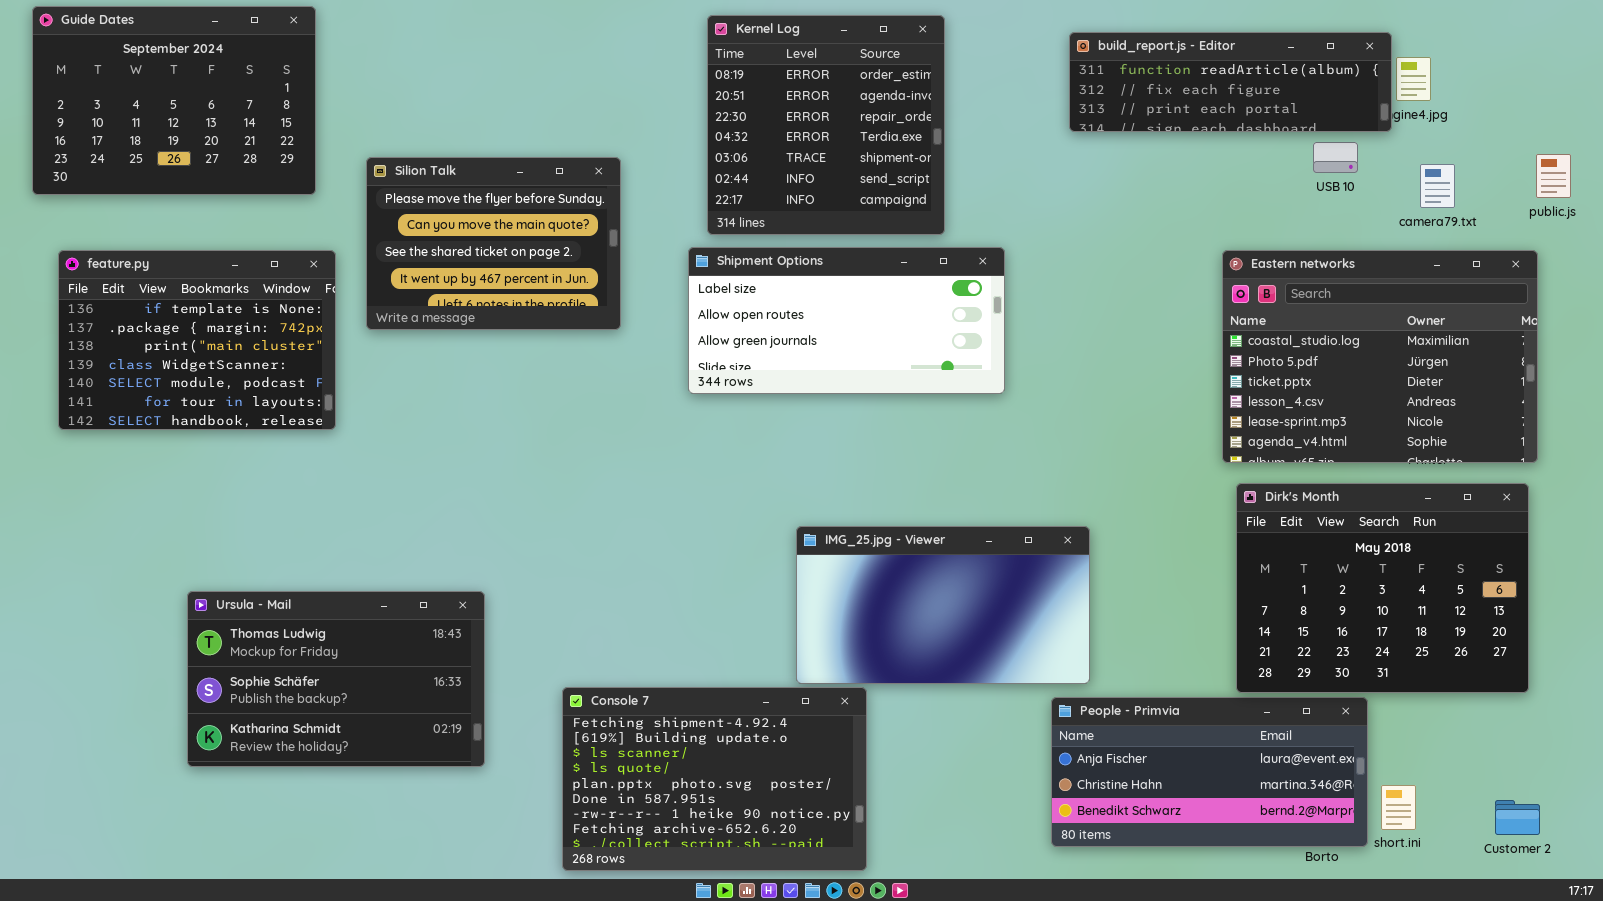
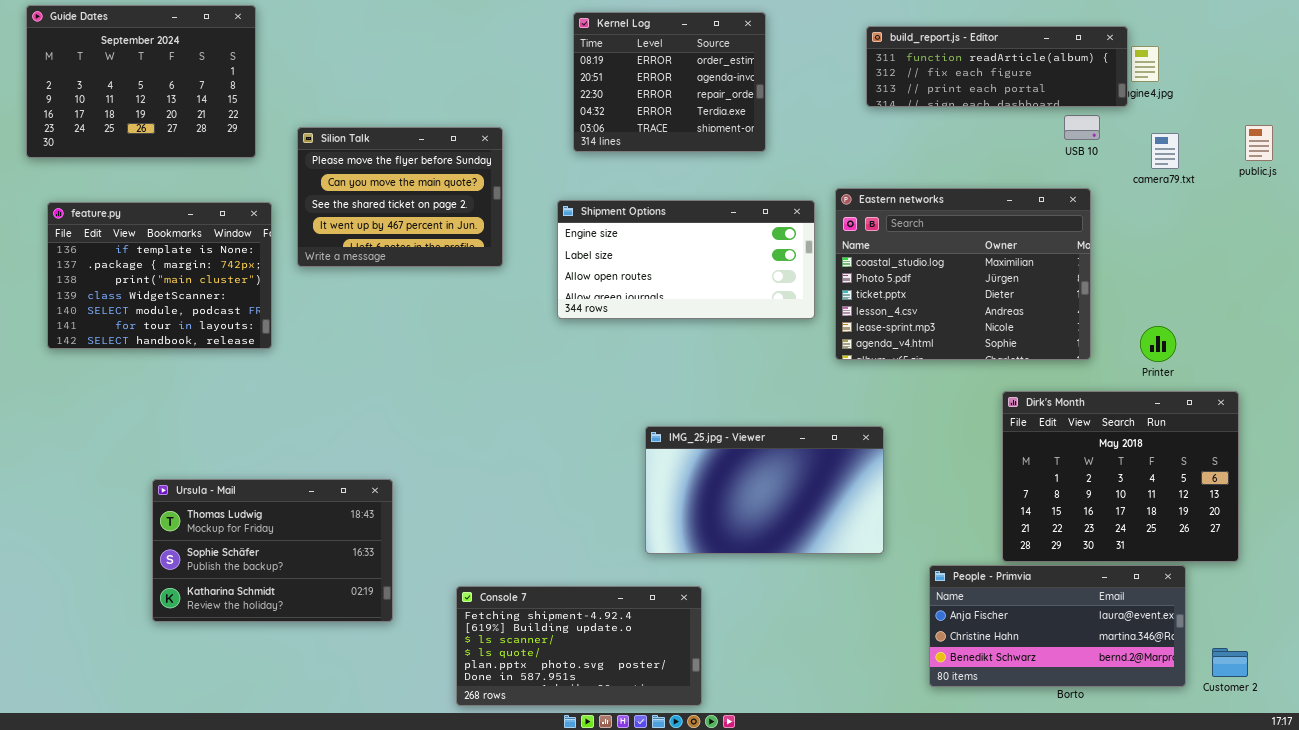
Kernel Log: [707,15,945,235] -> [573,12,766,152], resized
Shipment Options: [688,247,1005,394] -> [557,200,815,319], scrolled up 1 row
Eastern networks: [1222,250,1538,463] -> [835,188,1091,360], moved
Console 7: [562,687,867,871] -> [456,586,702,706], resized
People - Primvia: [1051,697,1368,847] -> [929,565,1186,687], moved

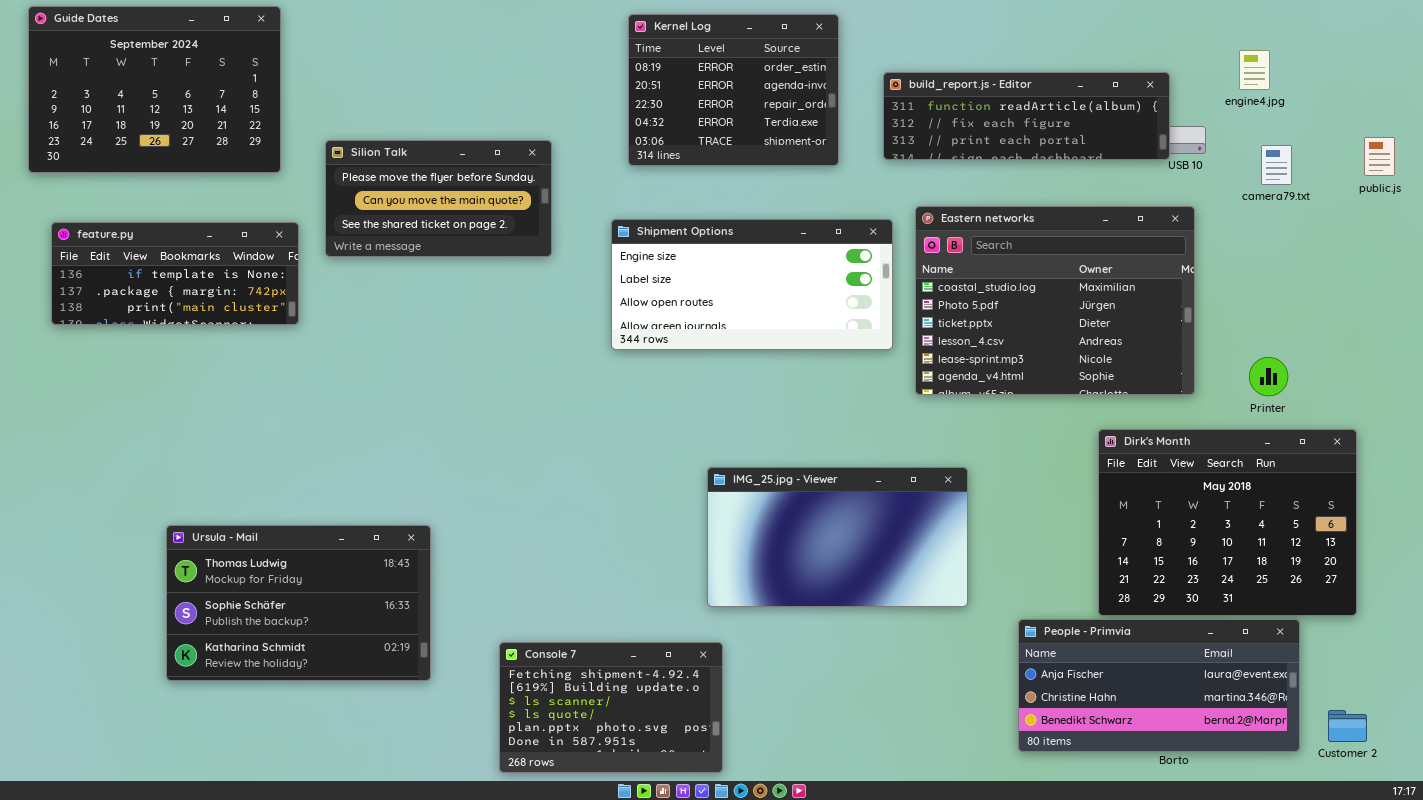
build_report.js - Editor: [866,26,1128,107] -> [883,72,1170,160], moved
Silion Talk: [297,127,503,267] -> [325,140,552,257], resized
feature.py: [47,202,272,349] -> [51,222,299,325], resized
Console 7: [456,586,702,706] -> [499,642,723,773], resized

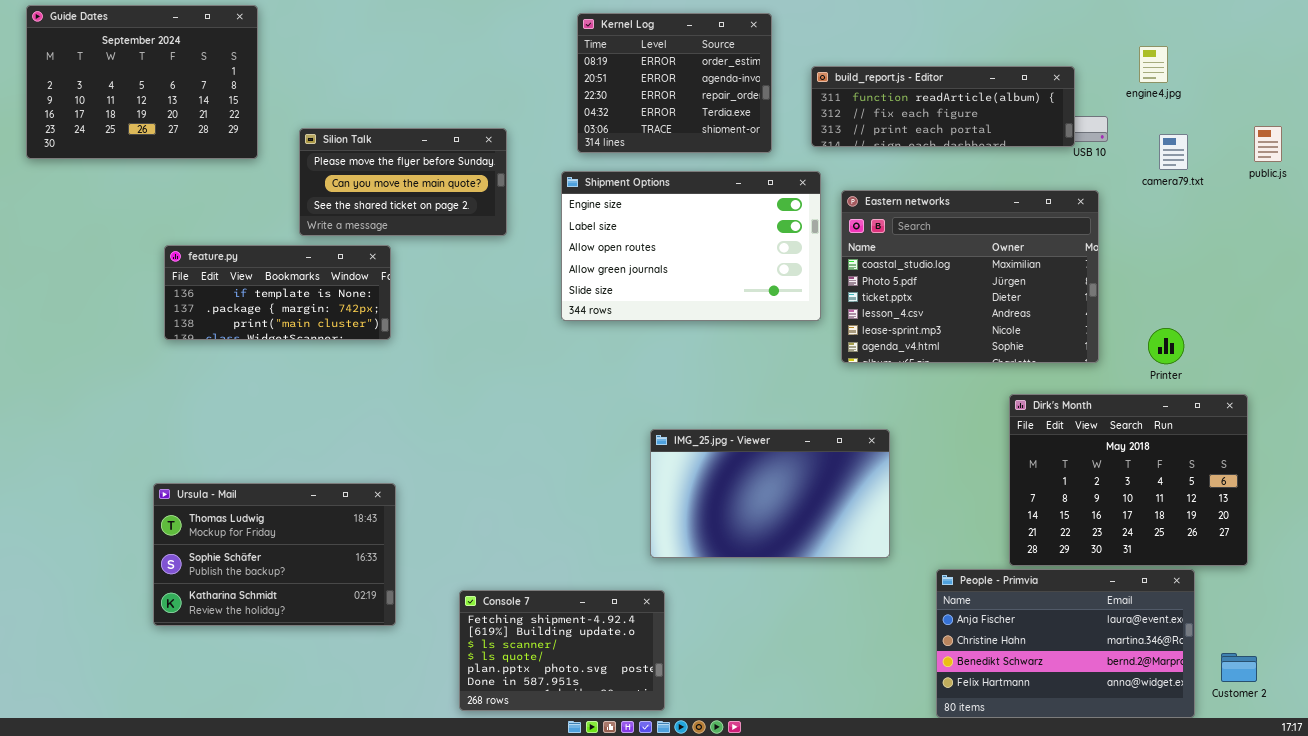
Shipment Options: [611,219,893,350] -> [561,171,821,321], resized
feature.py: [51,222,299,325] -> [164,245,391,340], moved
People - Primvia: [1018,619,1300,752] -> [936,569,1195,718], resized

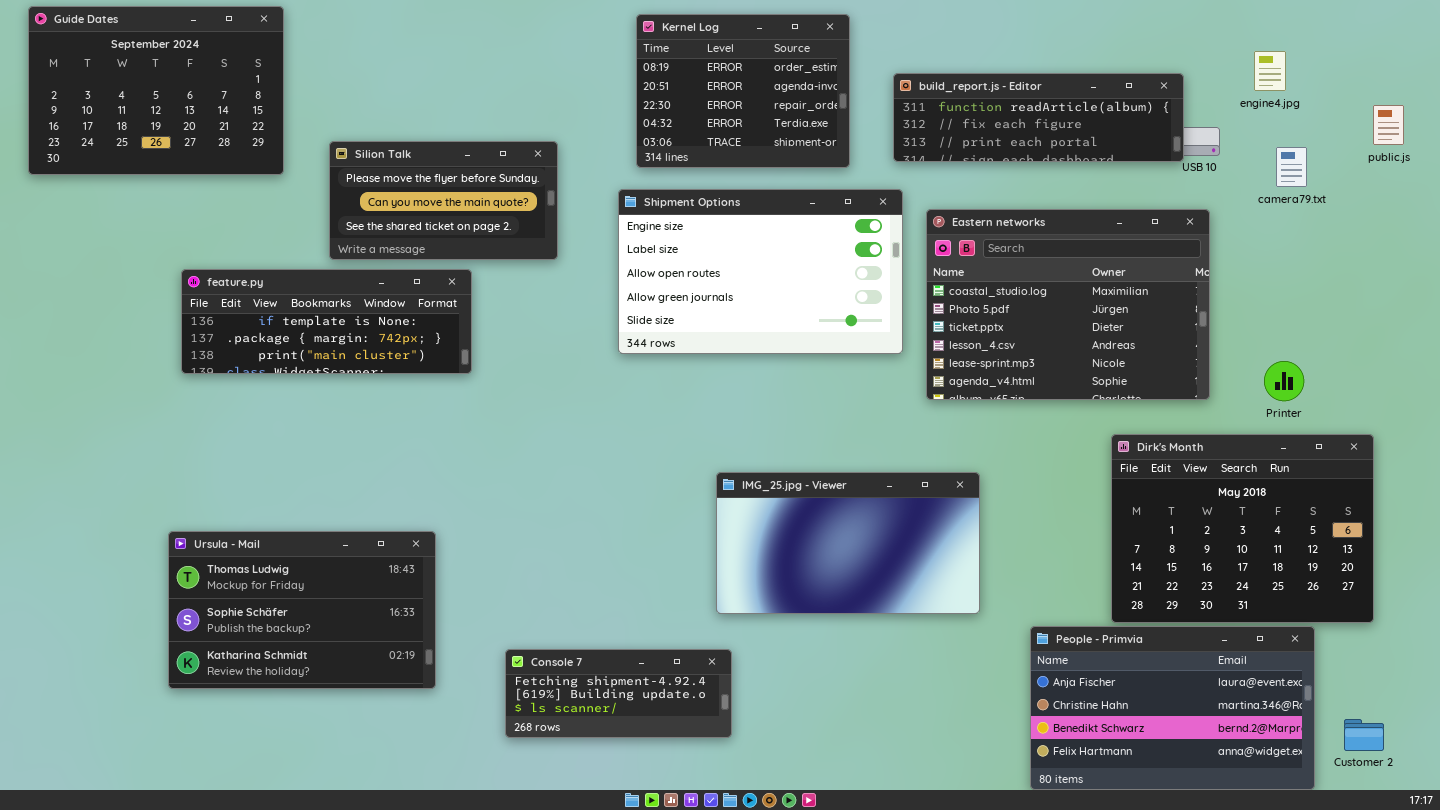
public.js: [1254,126,1282,162] -> [1373,105,1404,145], moved
feature.py: [164,245,391,340] -> [181,269,472,374], resized
Console 7: [459,590,665,711] -> [505,649,732,738], resized

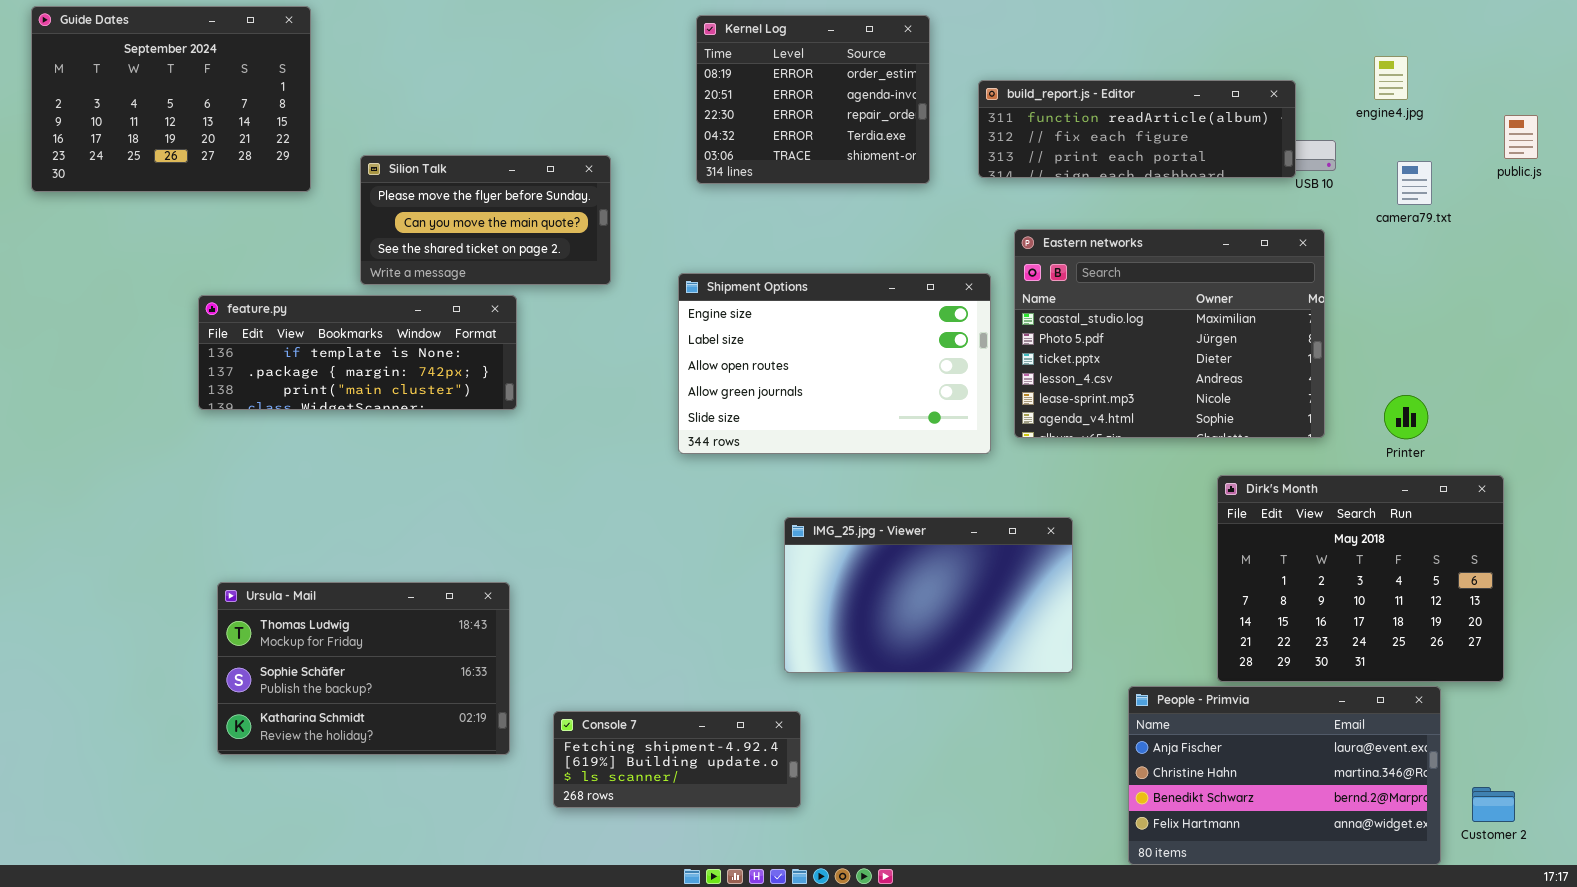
Shipment Options: [618,189,903,354] -> [678,273,991,454], moved
Ursula - Mail: [168,531,436,689] -> [217,582,510,755], moved

